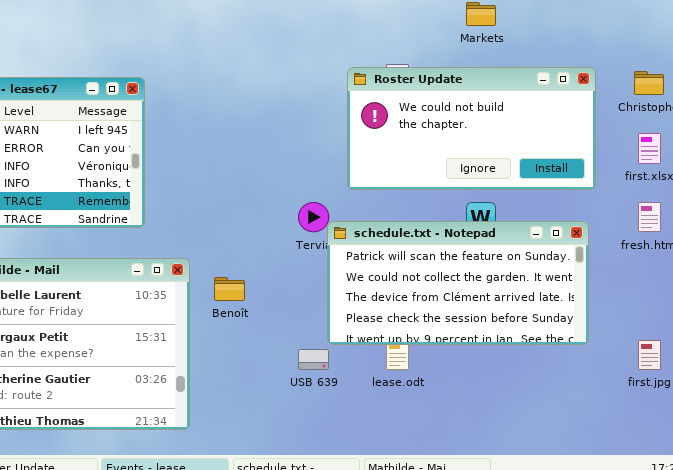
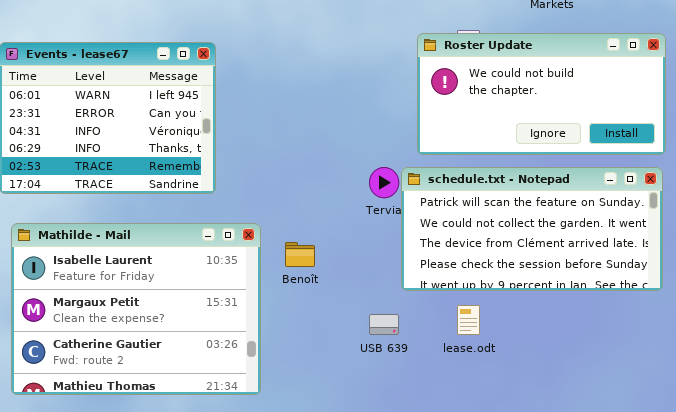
schedule.txt - Notepad: [327,221,589,345] -> [401,167,663,291], moved

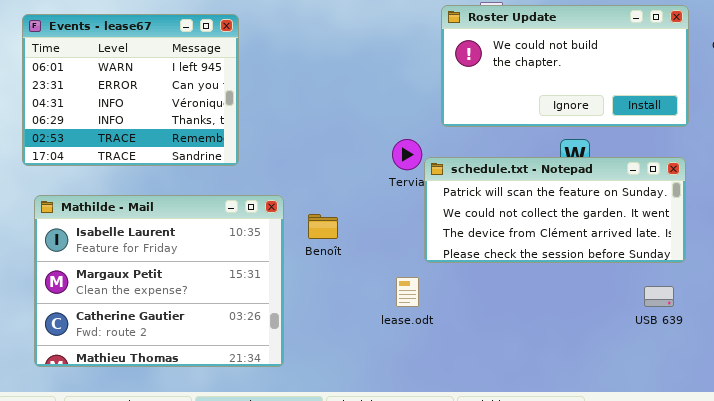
schedule.txt - Notepad: [401,167,663,291] -> [424,157,686,263], resized
lease.odt: [457,305,480,335] -> [396,277,419,307], moved
USB 639: [369,314,399,335] -> [644,286,674,307], moved

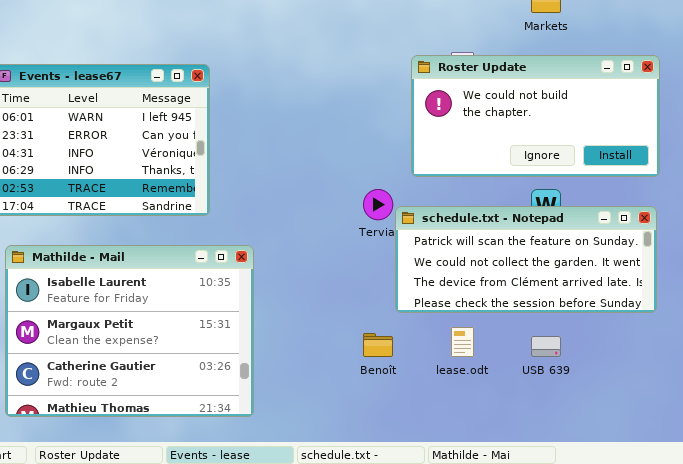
Benoît: [308,214,338,239] -> [363,333,393,357], moved
lease.odt: [396,277,419,307] -> [451,327,474,357], moved
USB 639: [644,286,674,307] -> [531,336,561,357], moved

